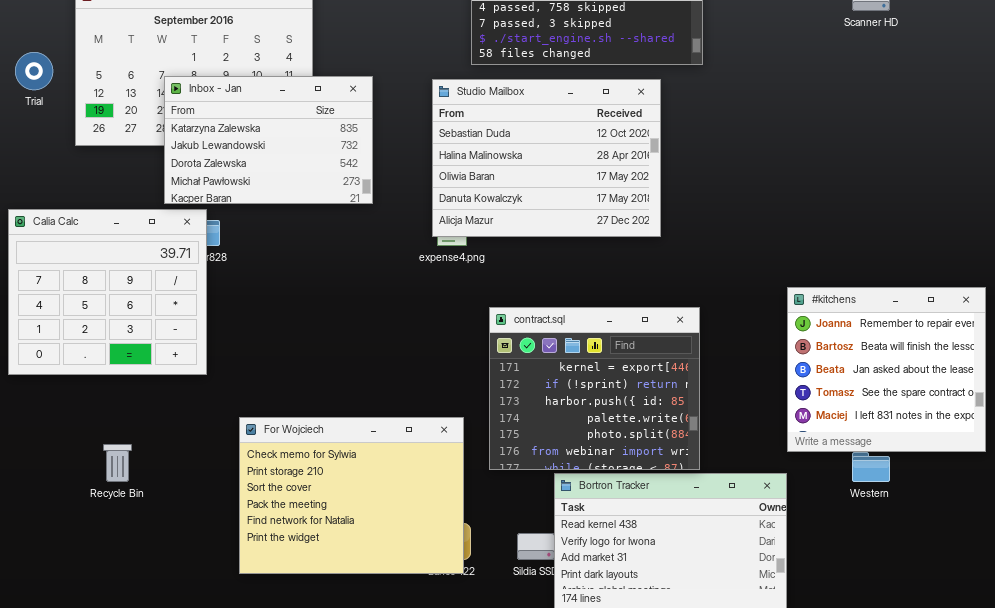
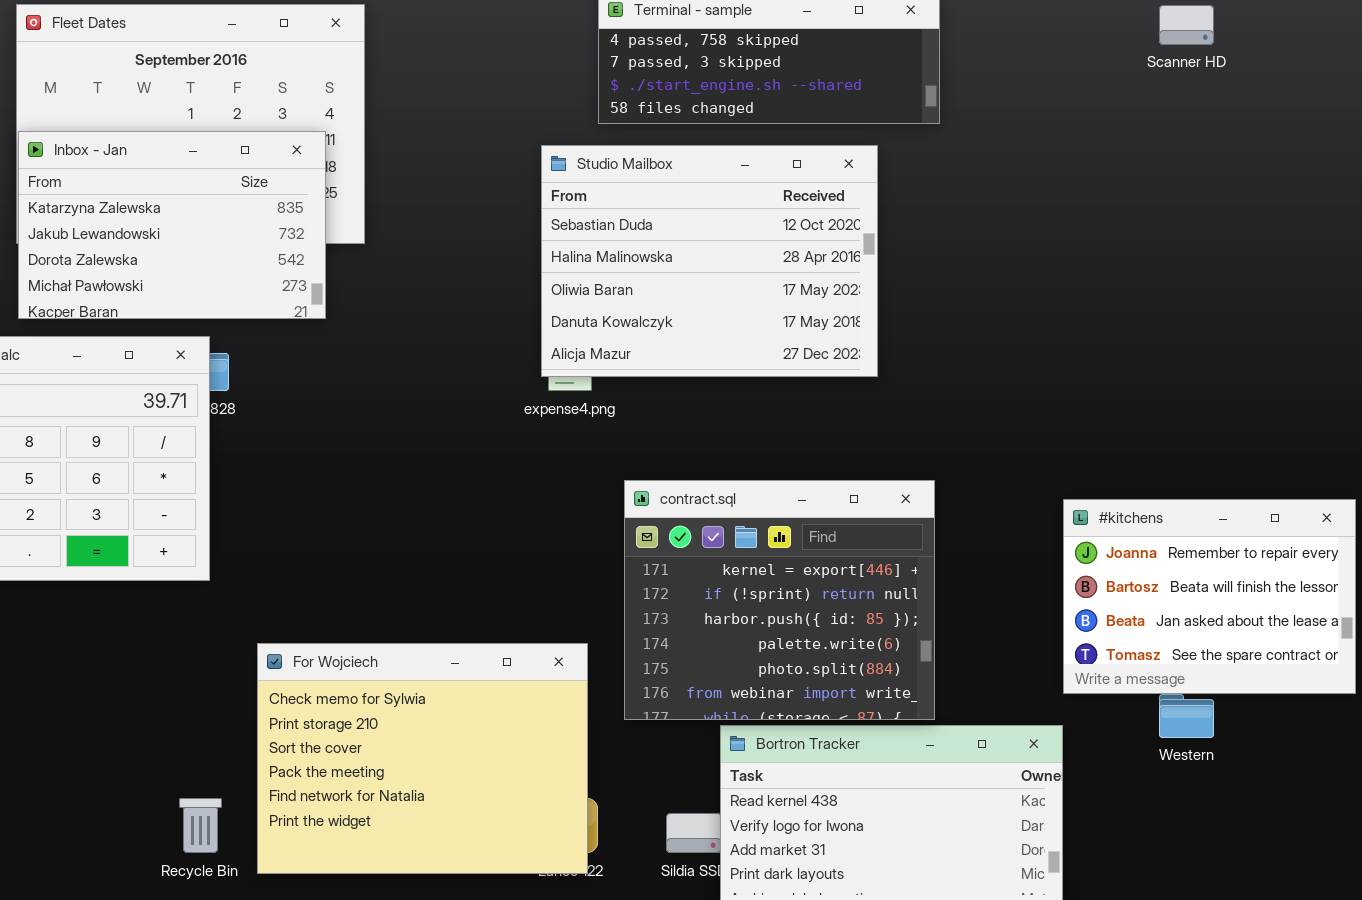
Inbox - Jan: [164,76,373,204] -> [18,131,326,319], moved
#kitchens: [787,287,986,452] -> [1063,499,1356,694], resized
Recycle Bin: [103,444,132,482] -> [179,798,222,853], moved

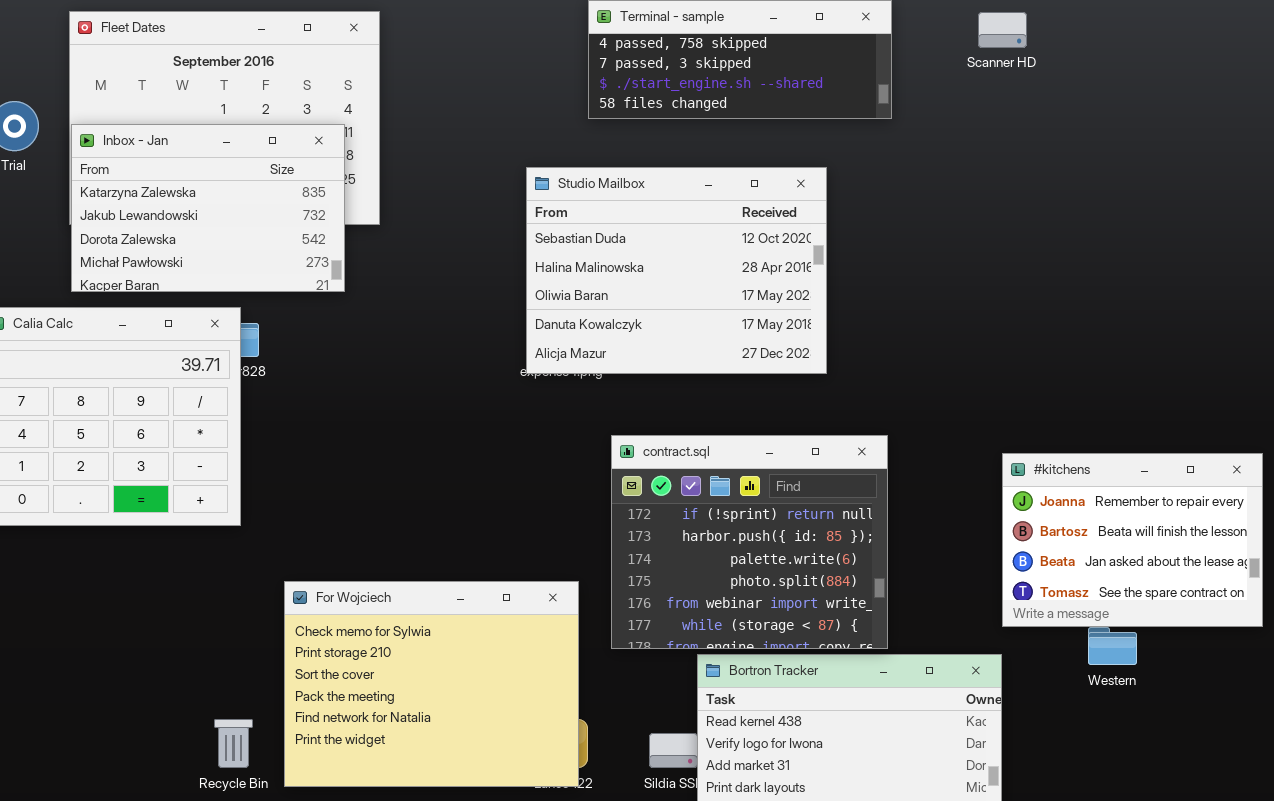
Scanner HD: [1159,5,1214,45] -> [978,12,1027,48], moved
Studio Mailbox: [541,145,878,377] -> [526,167,827,374], moved
contract.sql: [624,480,935,720] -> [611,435,888,649], scrolled down 1 row

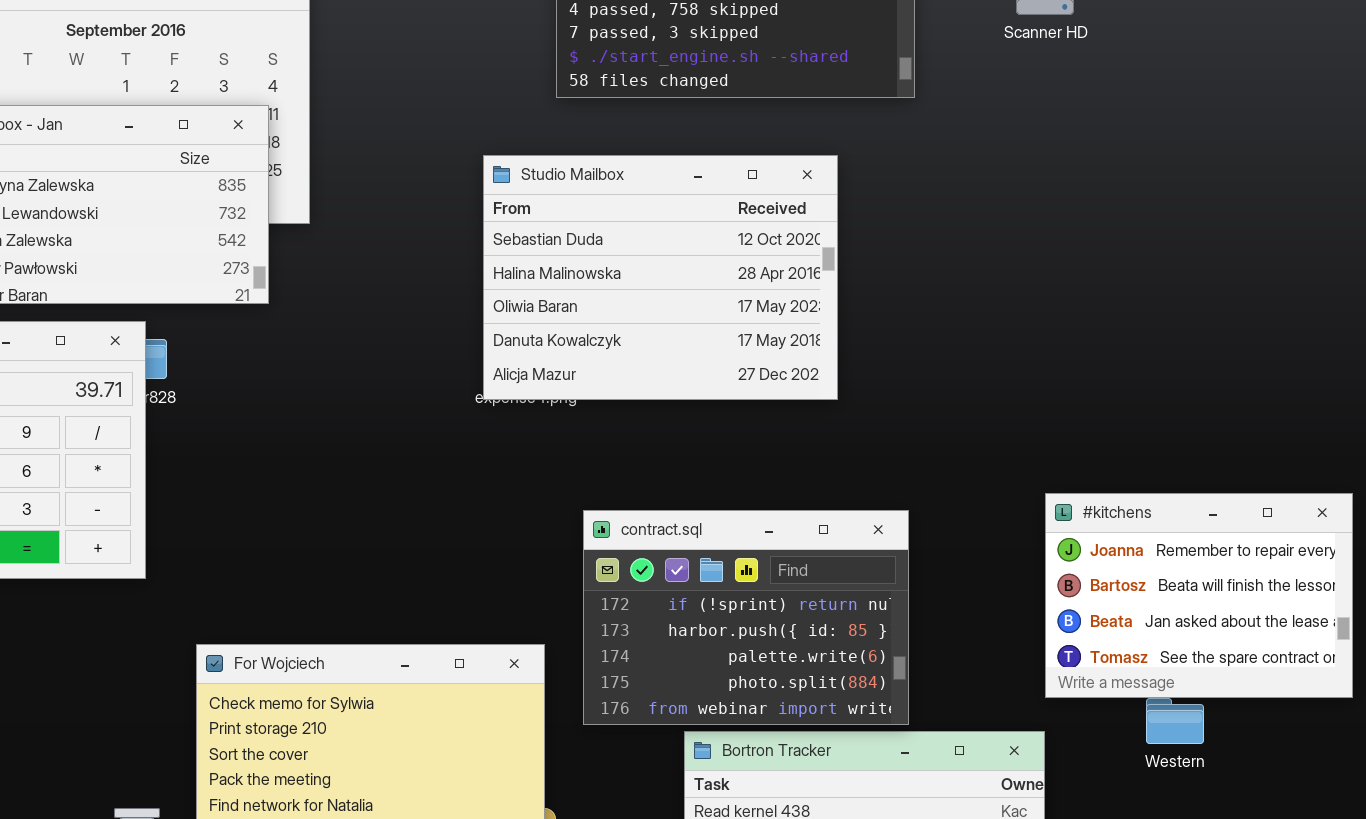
contract.sql: [611,435,888,649] -> [583,510,909,725], resized

